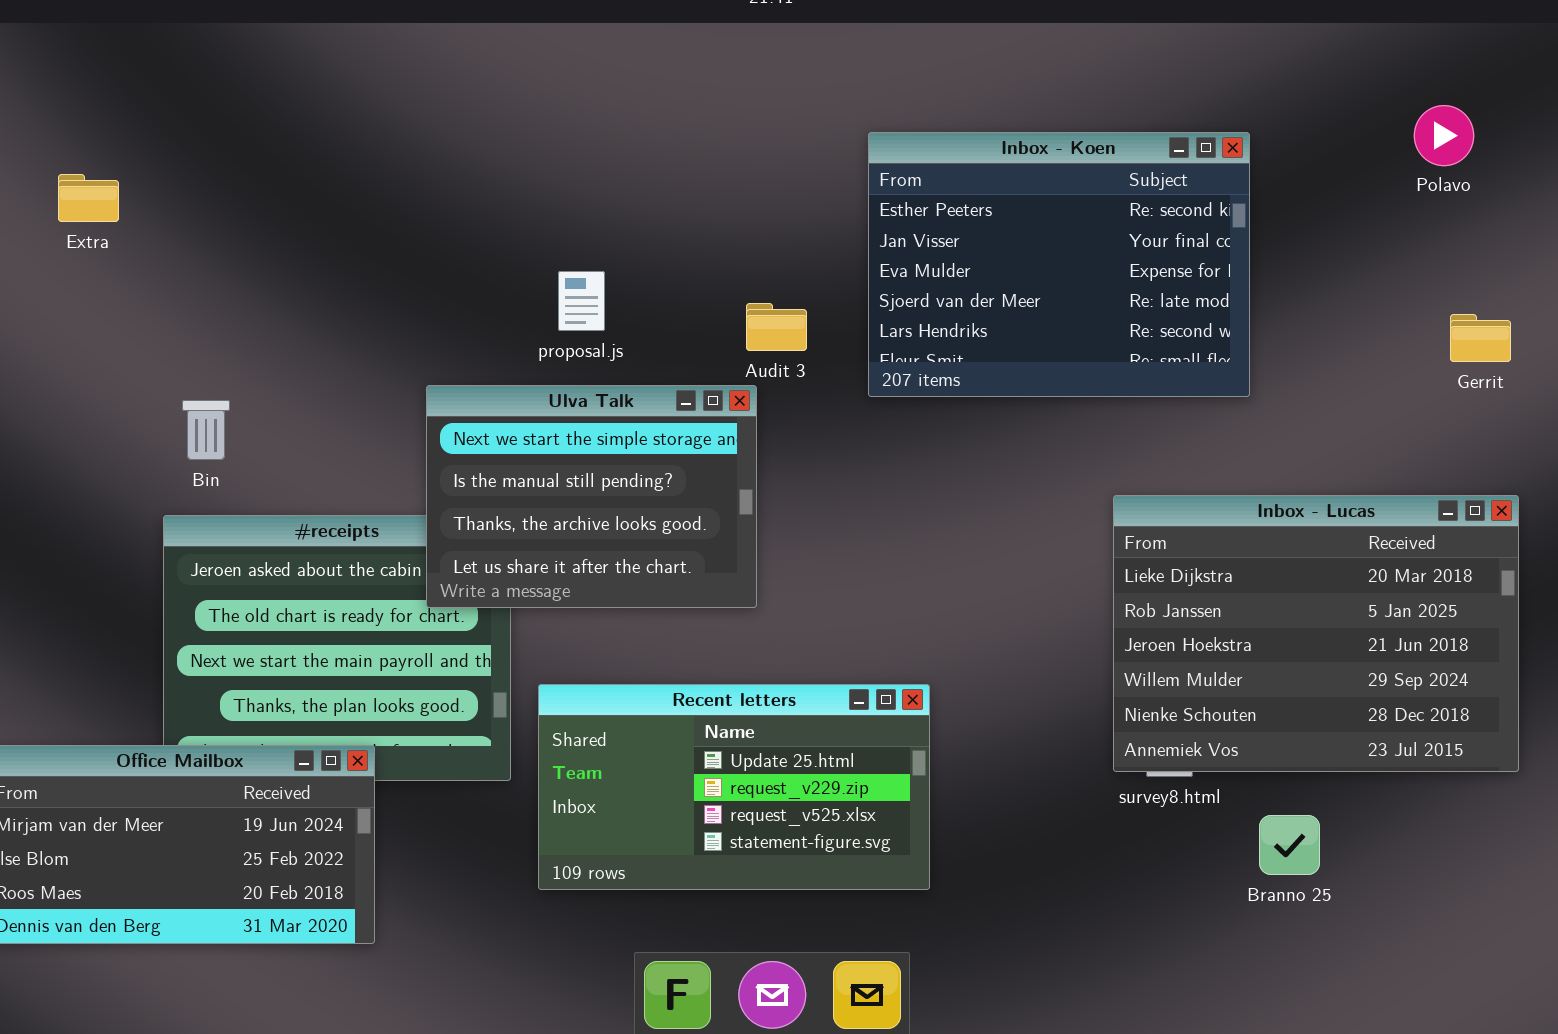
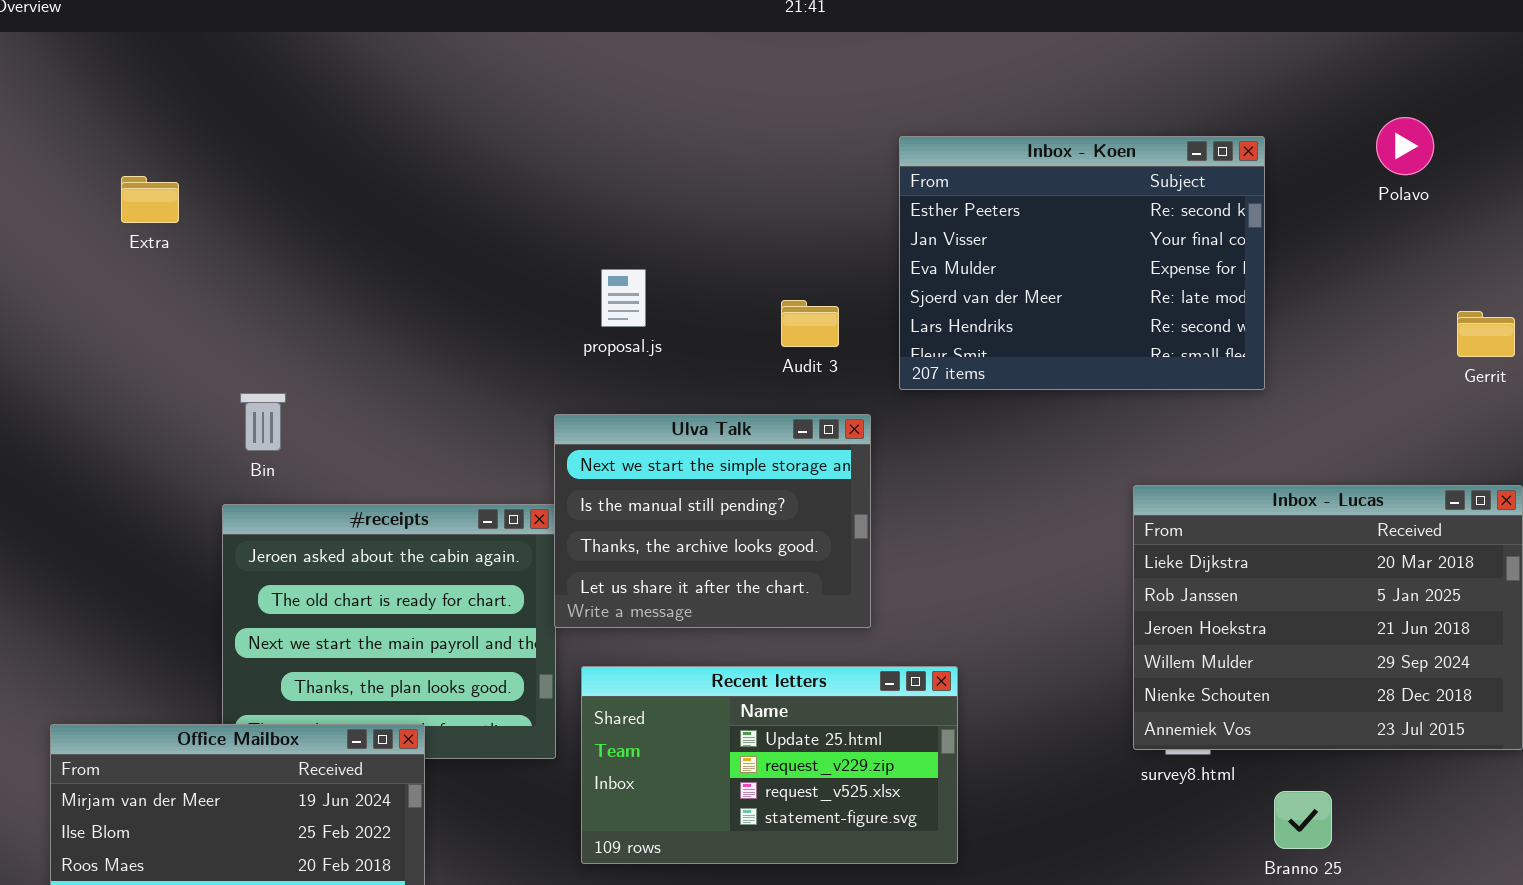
Polavo: [1414,105,1474,166] -> [1376,117,1434,175], moved
Ulva Talk: [426,385,757,608] -> [554,414,871,628], moved

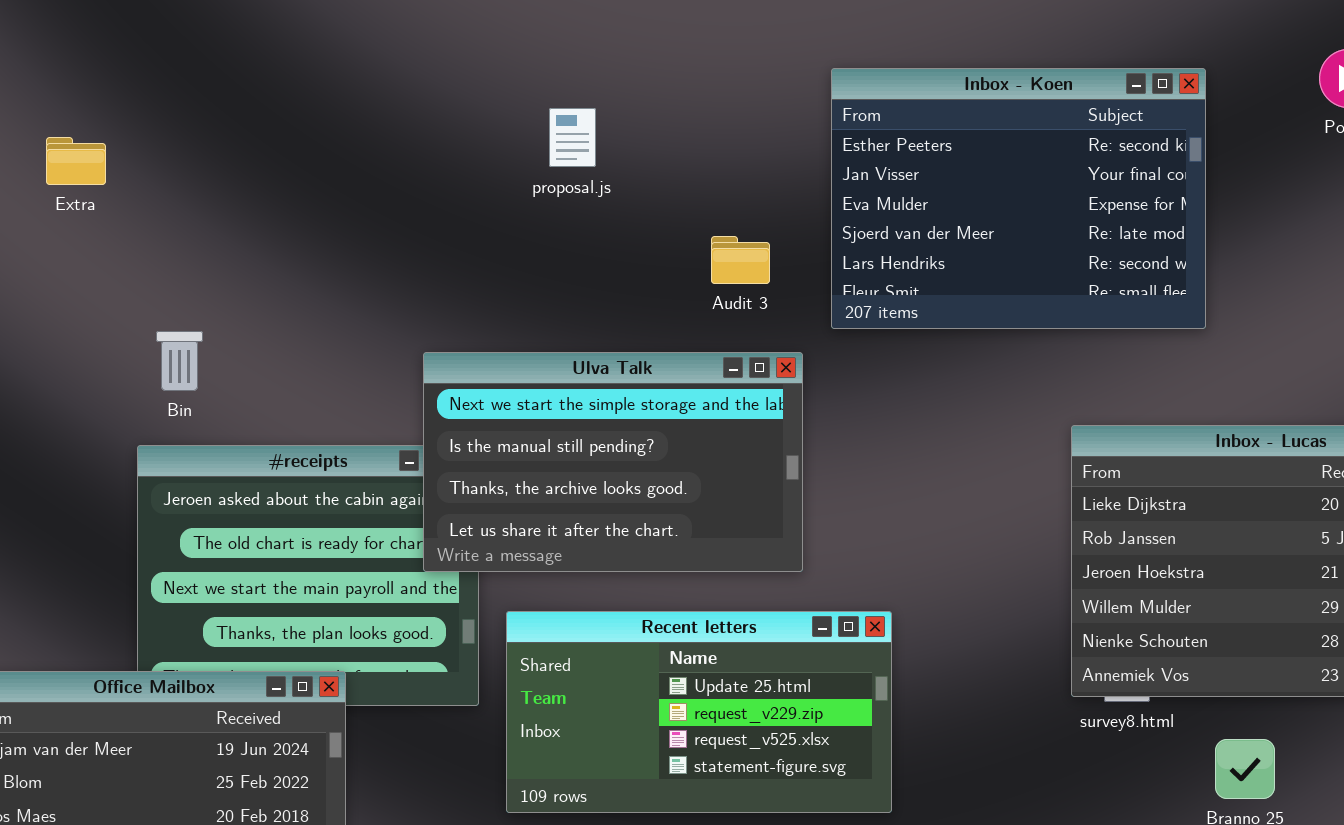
Extra: [121,176,179,223] -> [46,137,106,185], moved
proposal.js: [601,269,646,327] -> [549,108,596,167], moved
Ulva Talk: [554,414,871,628] -> [423,352,803,572], resized

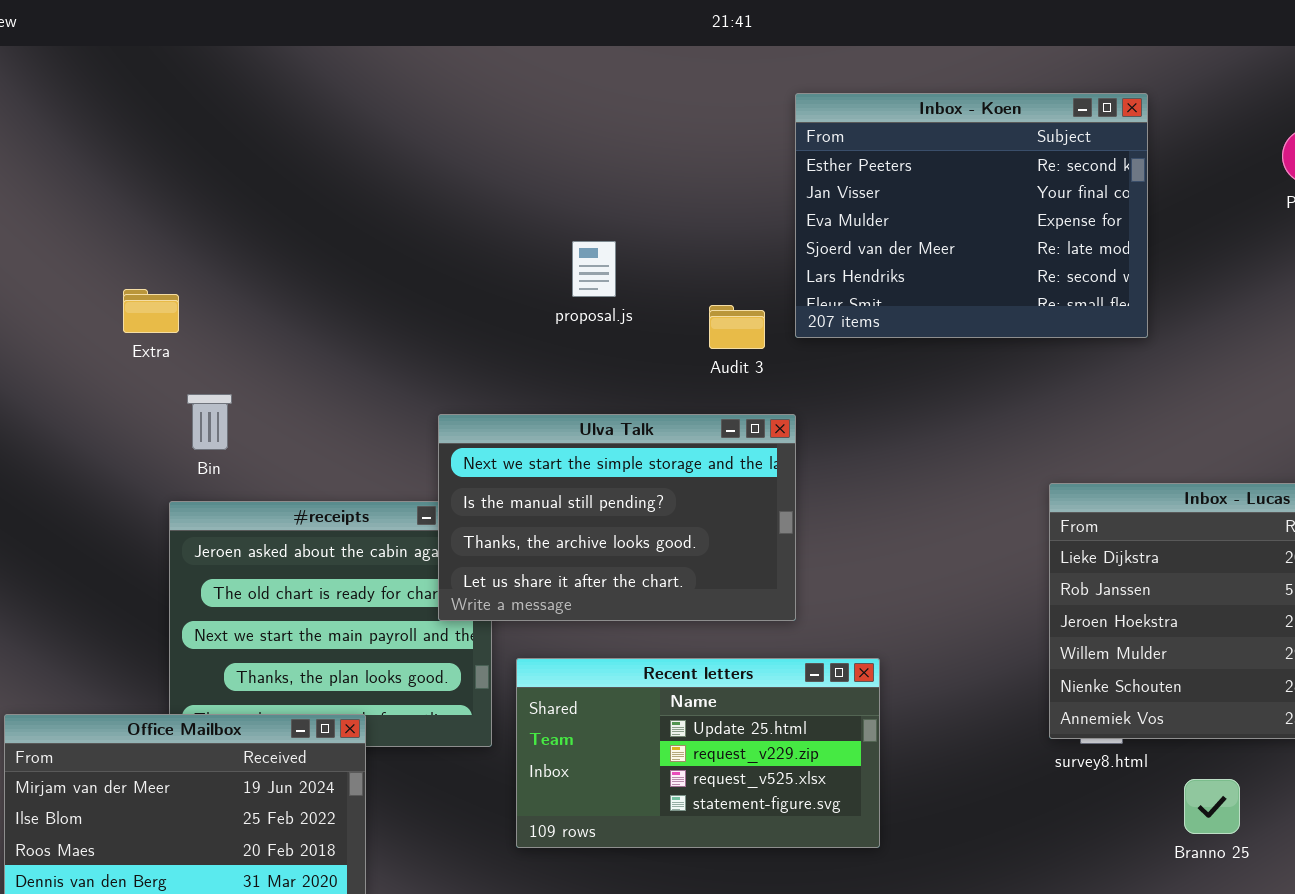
Inbox - Koen: [831,68,1206,329] -> [795,93,1148,338], moved
proposal.js: [549,108,596,167] -> [572,241,616,297], moved
Extra: [46,137,106,185] -> [123,289,179,333], moved

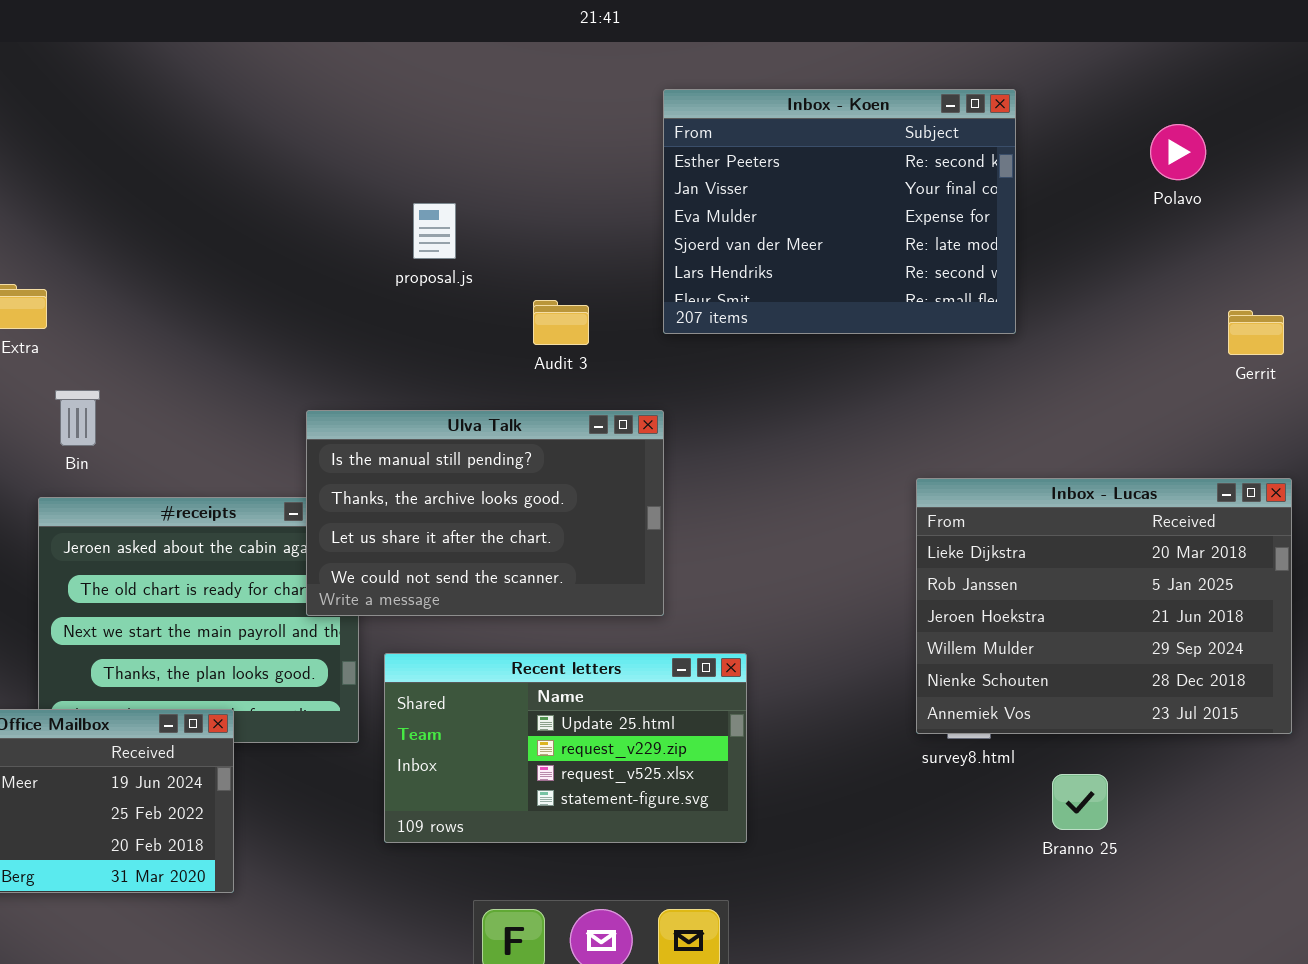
proposal.js: [572,241,616,297] -> [413,203,456,259], moved
Audit 3: [709,305,765,349] -> [533,300,589,345], moved
Ulva Talk: [438,414,796,621] -> [306,410,664,616], scrolled down 1 row

